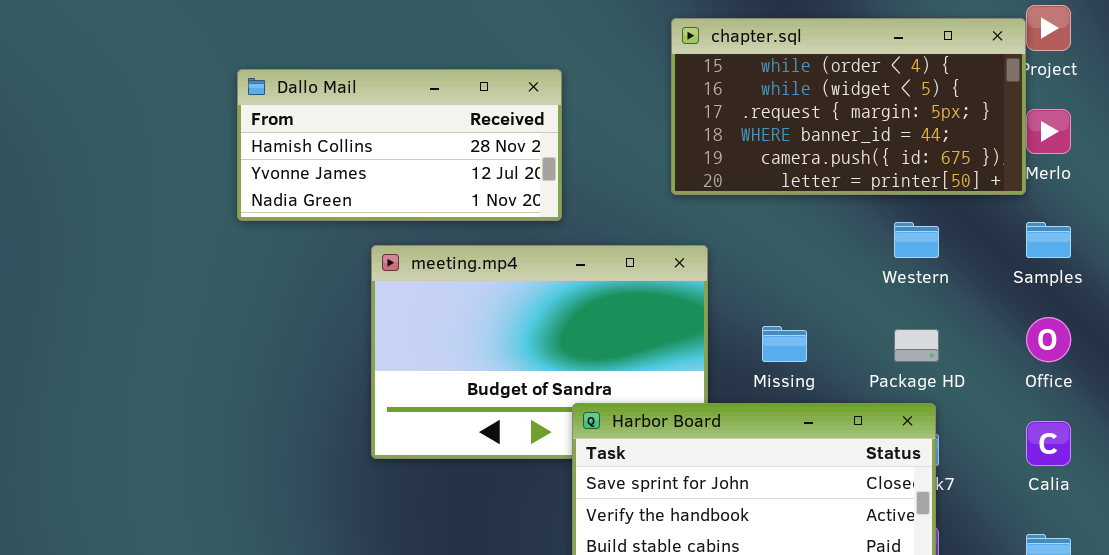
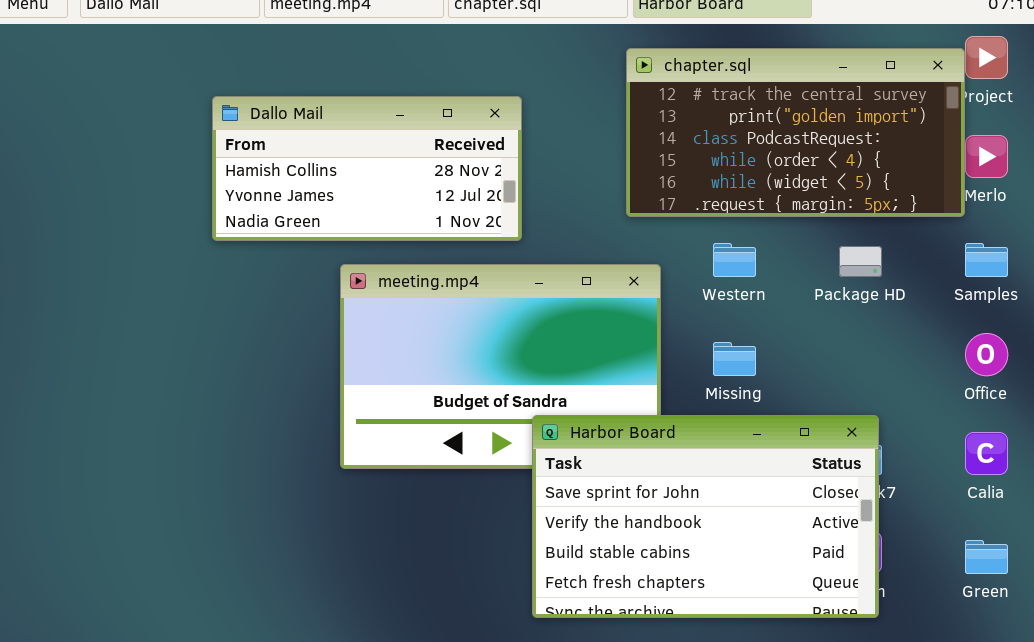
chapter.sql: [671,18,1026,195] -> [626,48,965,217], scrolled up 3 rows
Western: [894,222,939,258] -> [713,243,756,277], moved
Package HD: [894,329,939,362] -> [839,246,882,277], moved

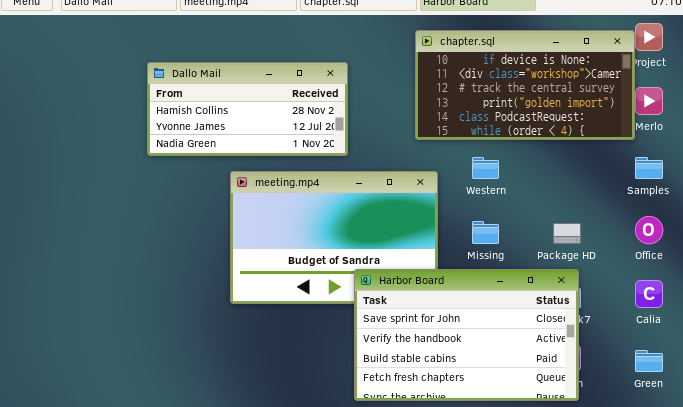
chapter.sql: [626,48,965,217] -> [415,30,635,140], scrolled up 2 rows
Package HD: [839,246,882,277] -> [553,223,581,244], moved

